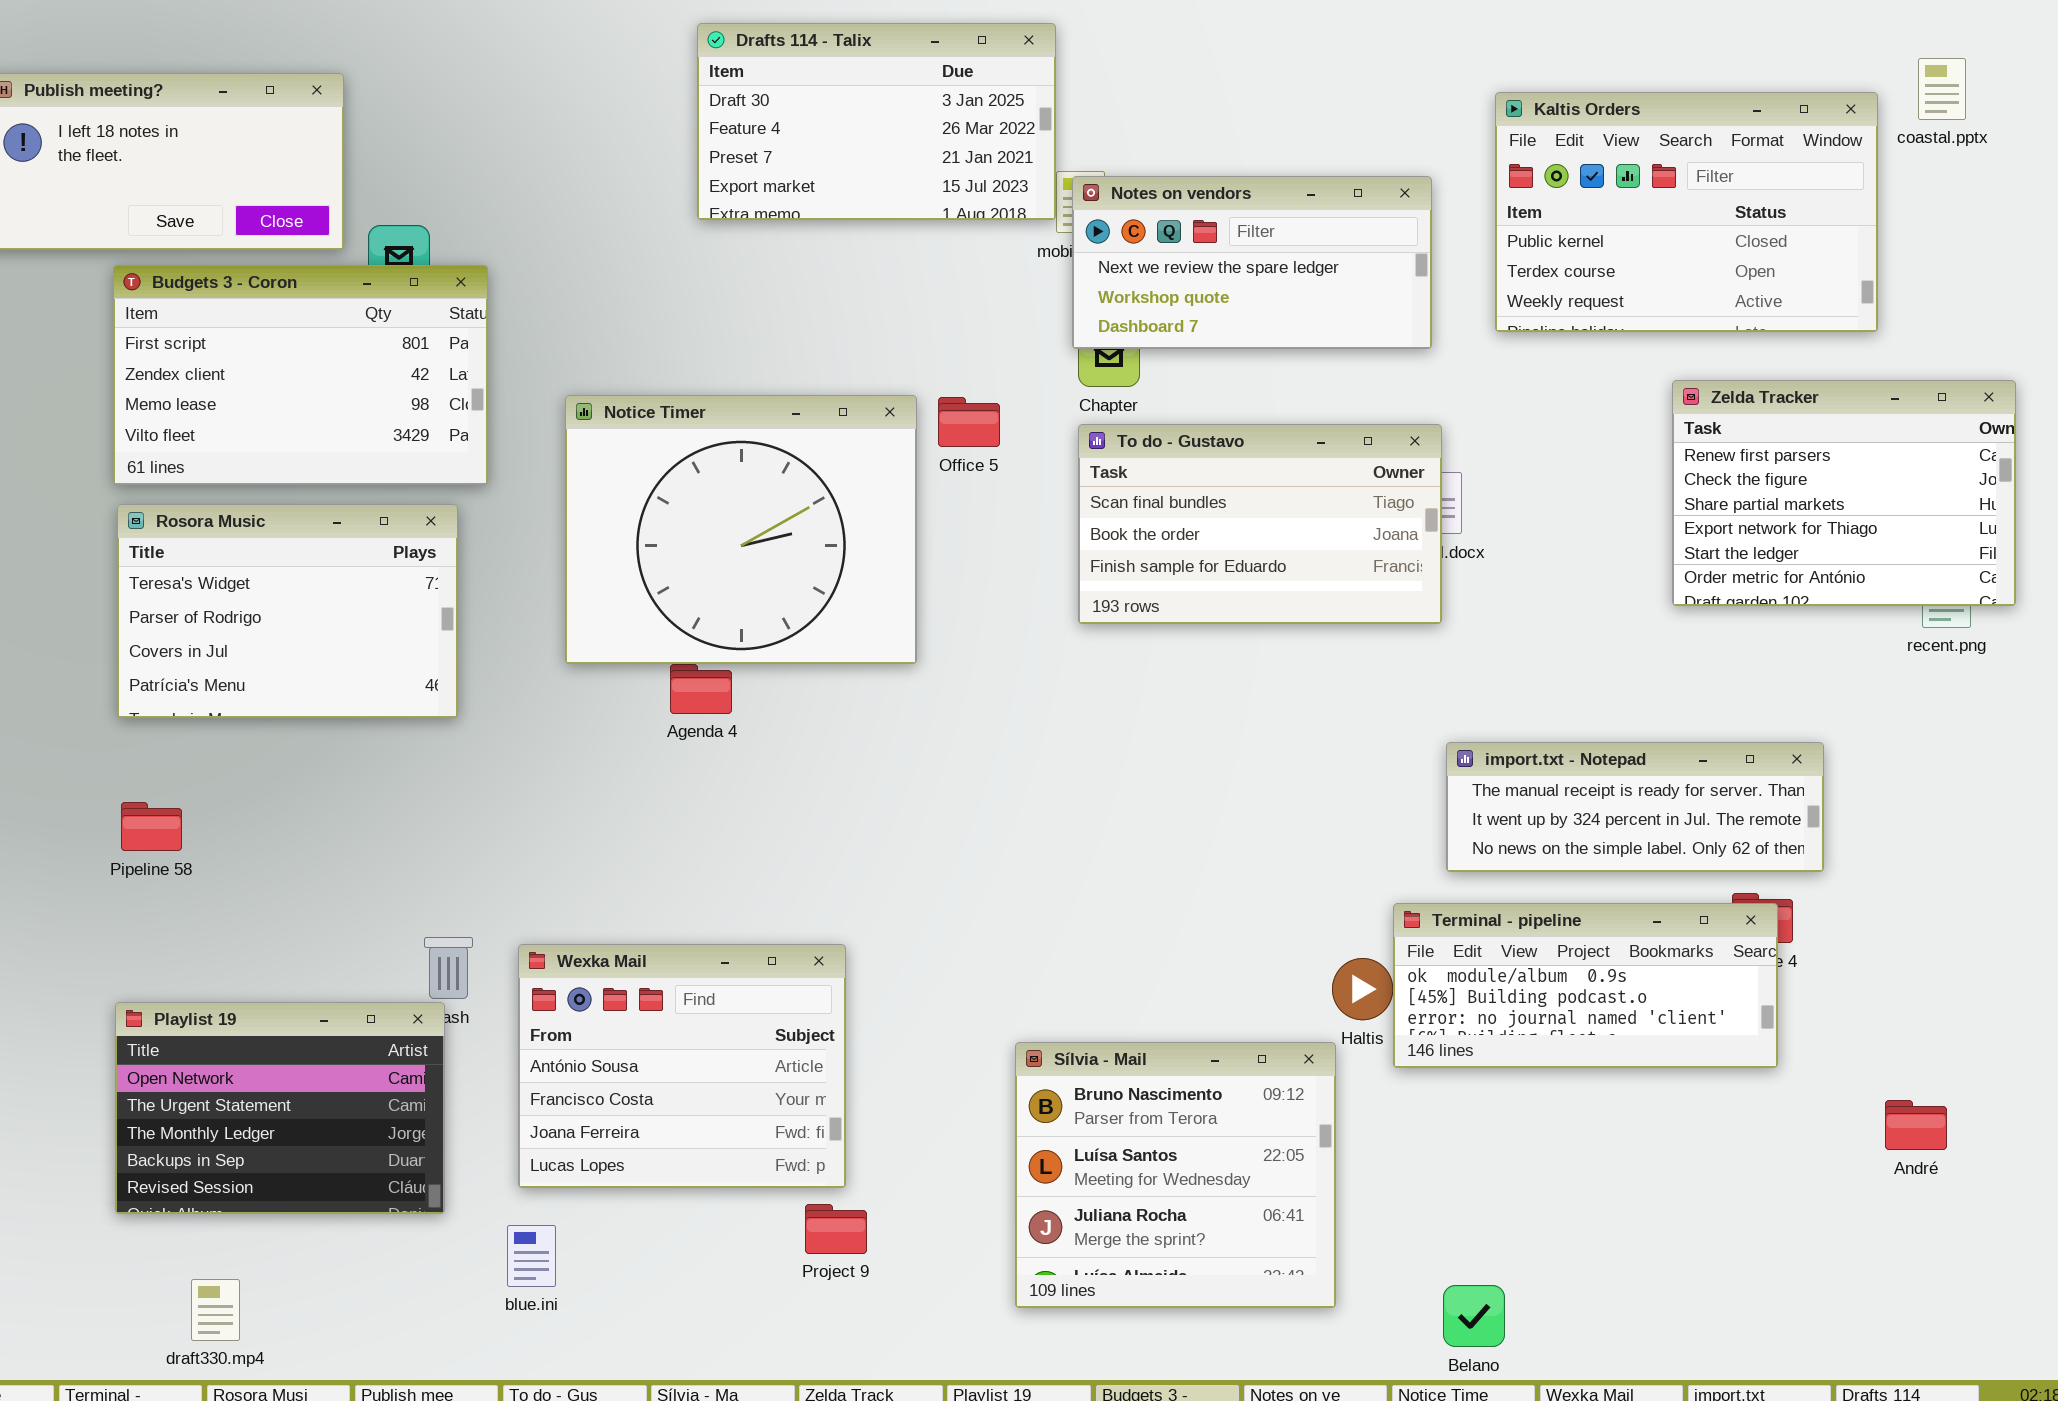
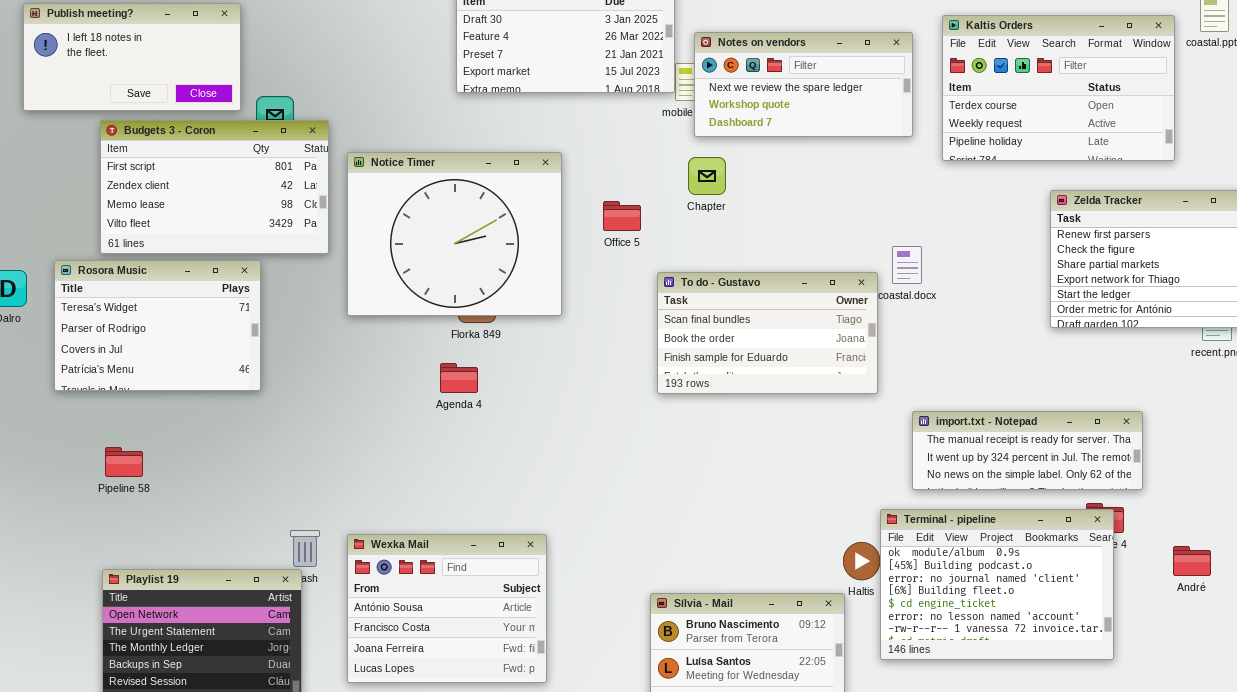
Kaltis Orders: [1495,92,1878,332] -> [942,15,1175,161], scrolled down 1 row
Notes on vendors: [1072,176,1432,349] -> [694,32,913,137], moved
Notice Timer: [565,395,917,664] -> [347,152,562,316], moved
To do - Gustavo: [1078,424,1442,624] -> [657,272,878,394], moved
Rosora Music: [117,504,458,718] -> [54,260,261,391], moved
Terminal - pipeline: [1393,903,1778,1068] -> [880,509,1114,660], resized
André: [1885,1100,1947,1150] -> [1173,546,1211,576], moved

